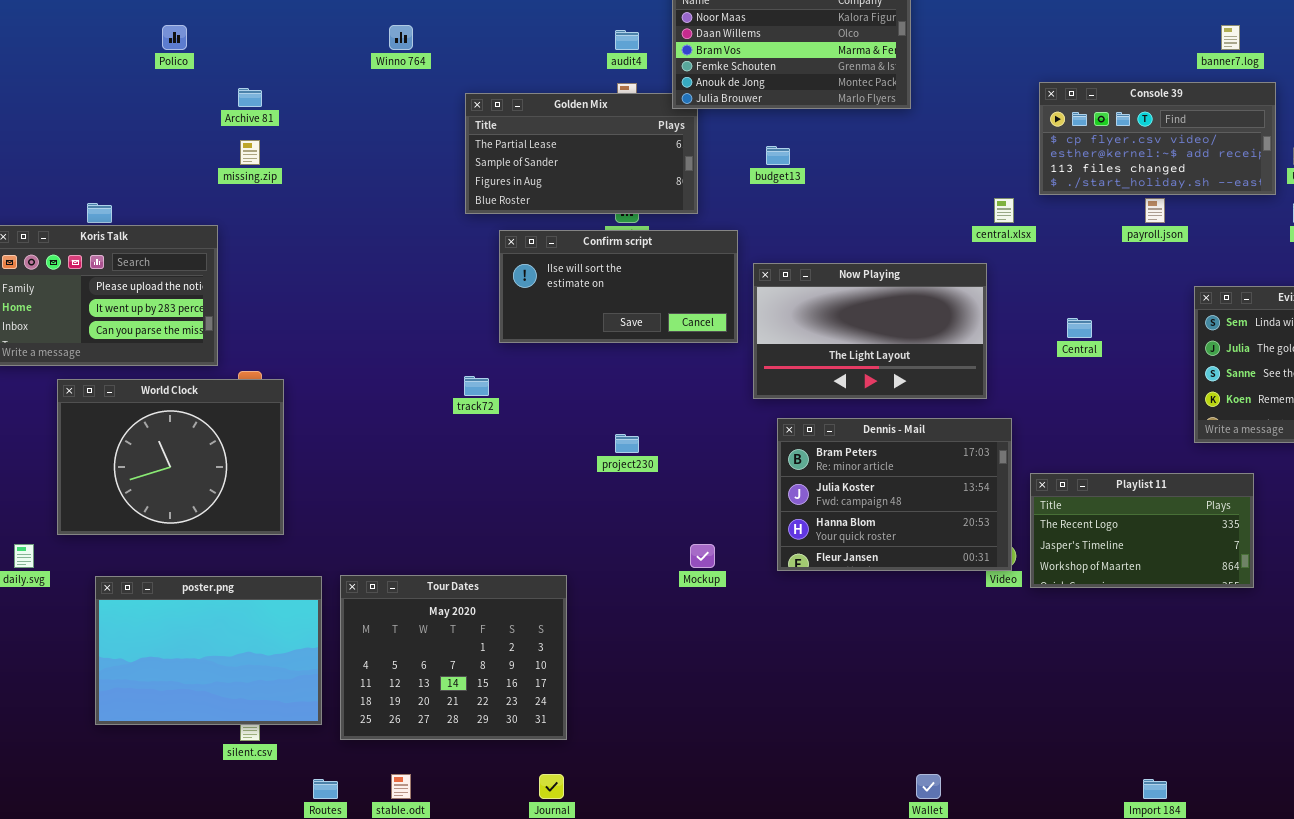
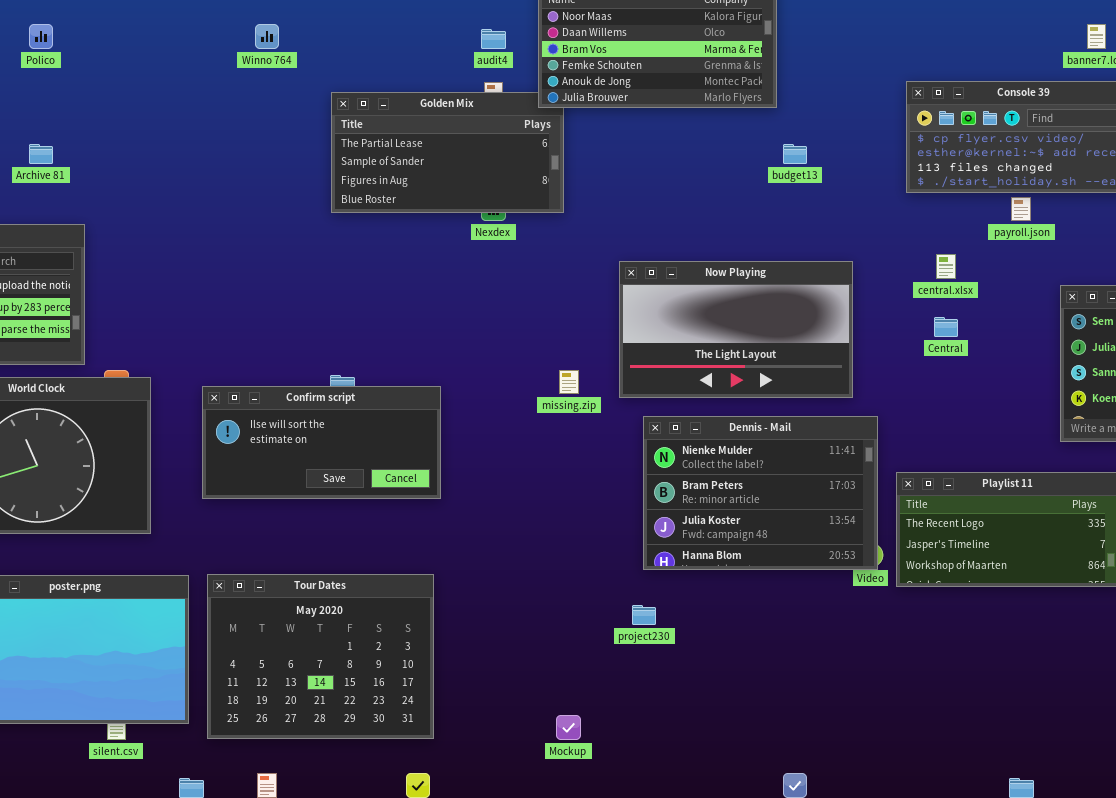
Archive 81: [238,88,262,107] -> [29,144,53,164], moved
missing.zip: [240,140,260,165] -> [559,370,579,394], moved
budget13: [766,146,790,165] -> [783,144,807,164], moved
central.xlsx: [994,198,1014,223] -> [936,254,956,279], moved
Confirm script: [499,230,738,343] -> [202,386,441,499], moved
Dennis - Mail: [777,418,1012,571] -> [643,416,878,570], scrolled up 1 row
project230: [615,434,639,453] -> [632,605,656,625], moved
Mockup: [690,544,715,568] -> [556,715,581,740], moved

